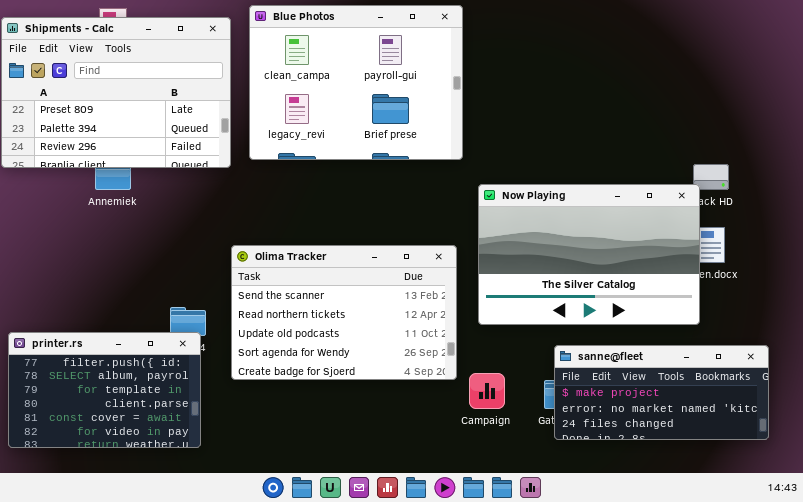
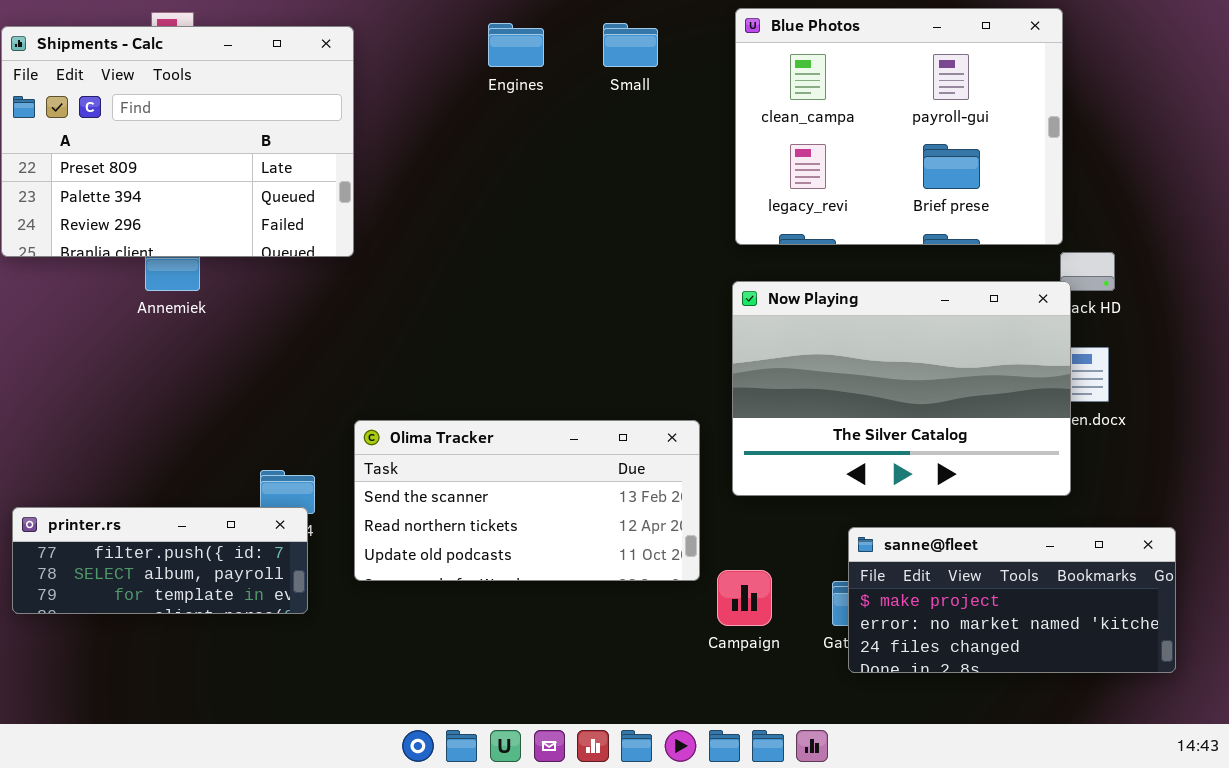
Blue Photos: [249,5,463,160] -> [735,8,1063,245], moved
Olima Tracker: [231,245,457,380] -> [354,420,700,581], resized
printer.rs: [8,332,201,448] -> [12,507,308,614], resized

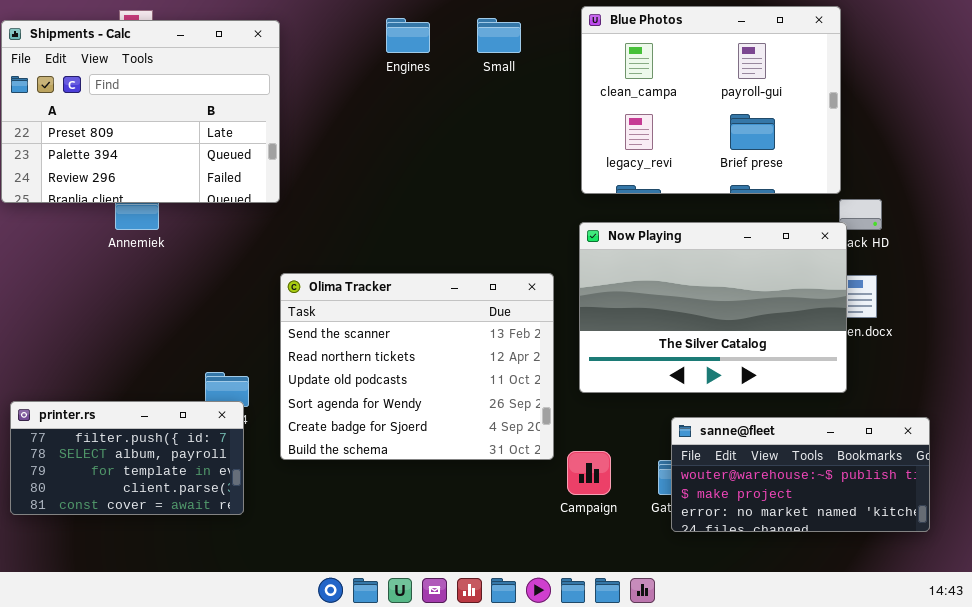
Olima Tracker: [354,420,700,581] -> [280,273,554,460], resized
printer.rs: [12,507,308,614] -> [10,401,244,515], resized
sanne@fleet: [848,527,1176,673] -> [671,417,930,532], scrolled up 1 row

